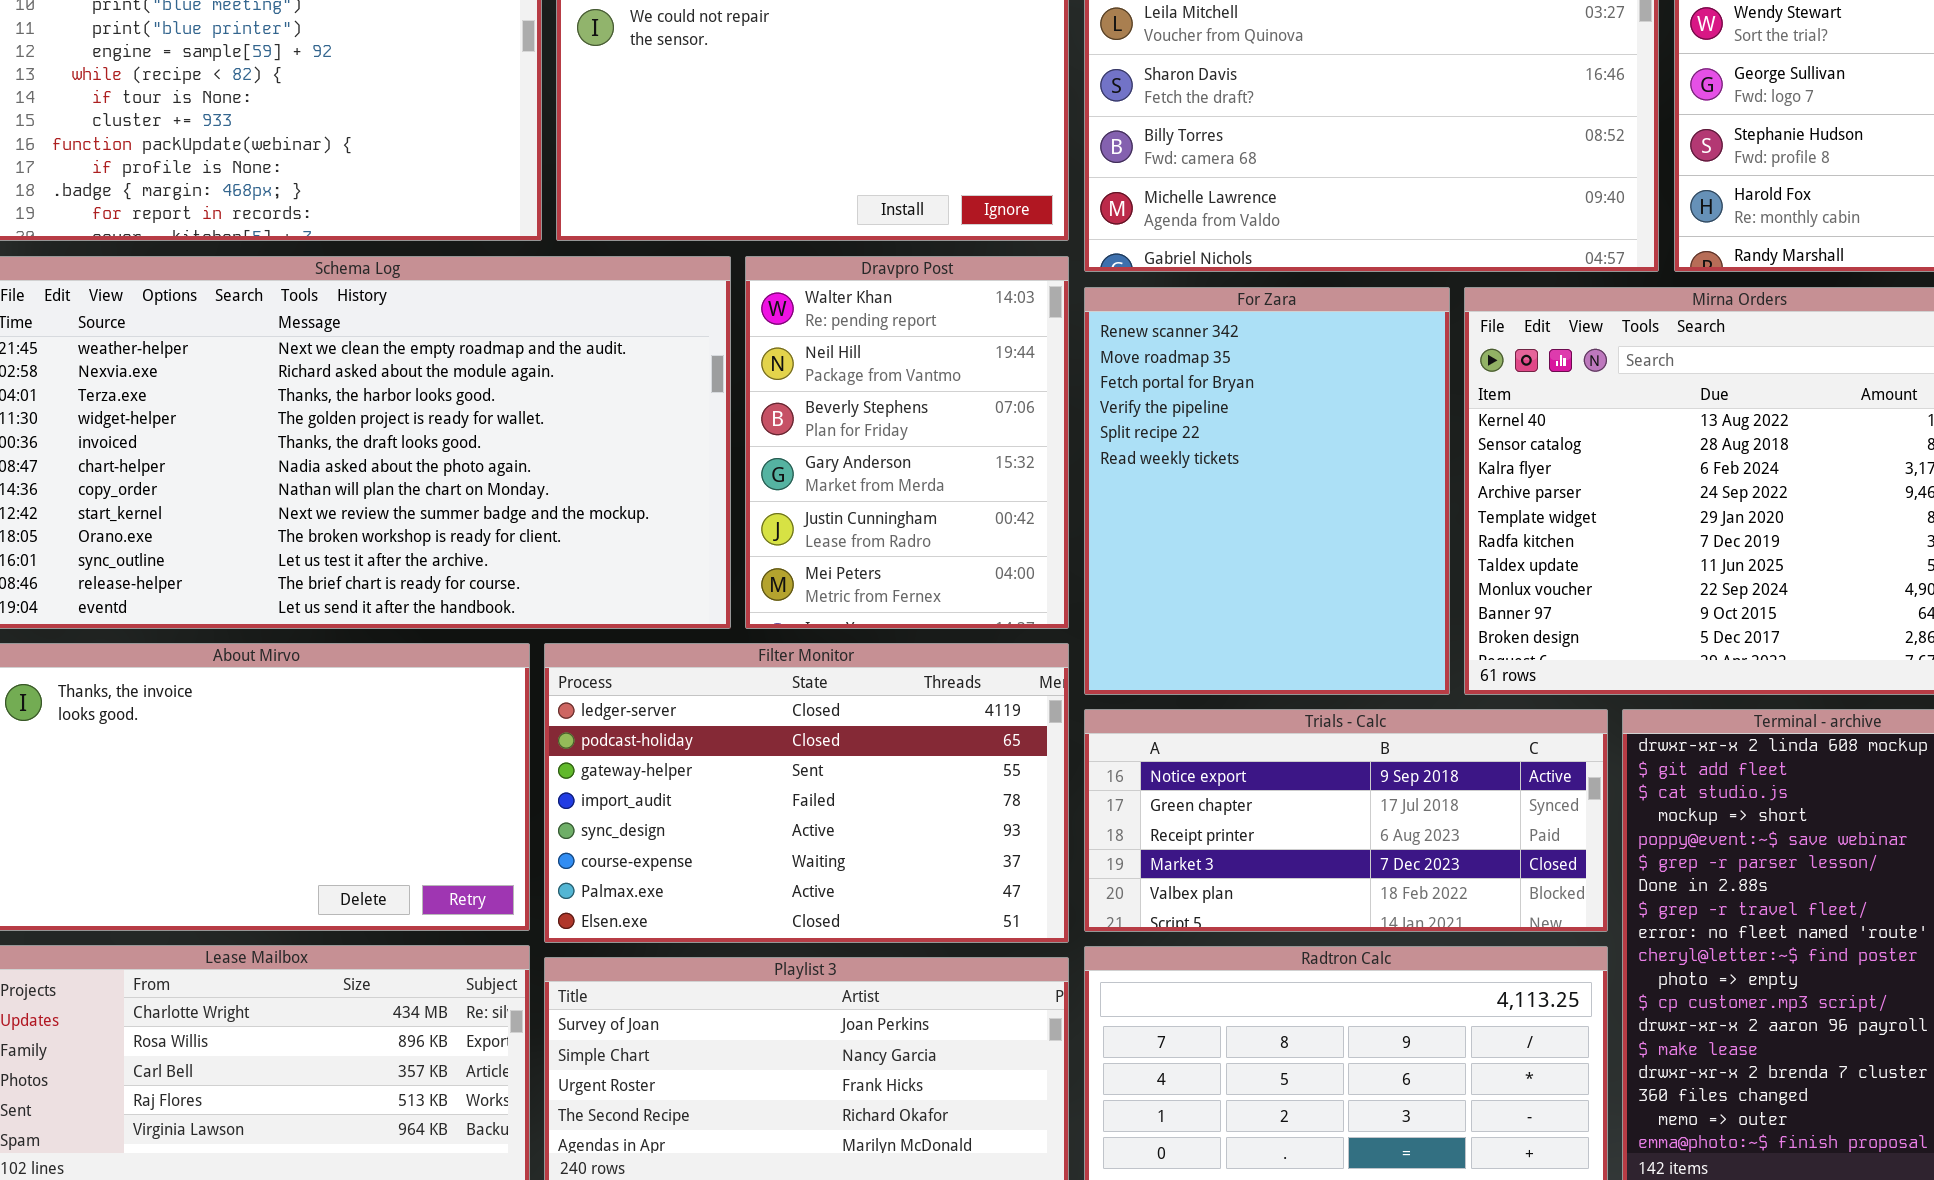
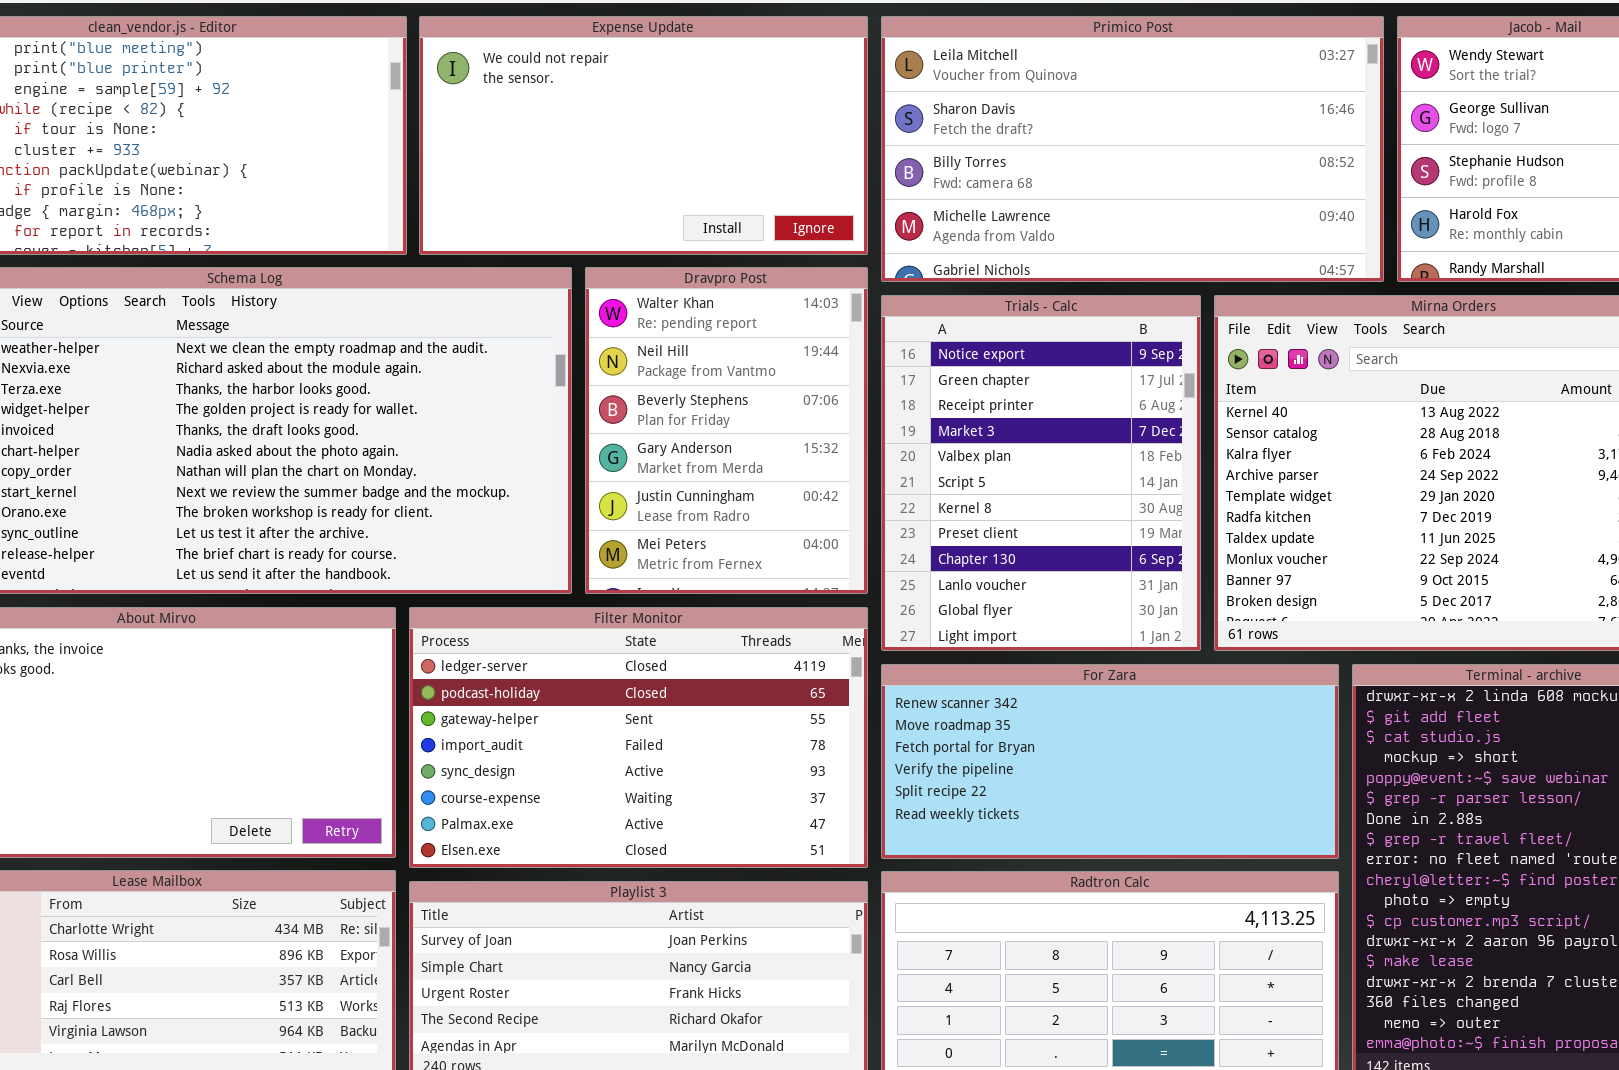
For Zara: [1084,287,1450,695] -> [881,664,1339,859], moved, resized
Trials - Calc: [1084,709,1608,932] -> [881,295,1201,651], moved, resized

